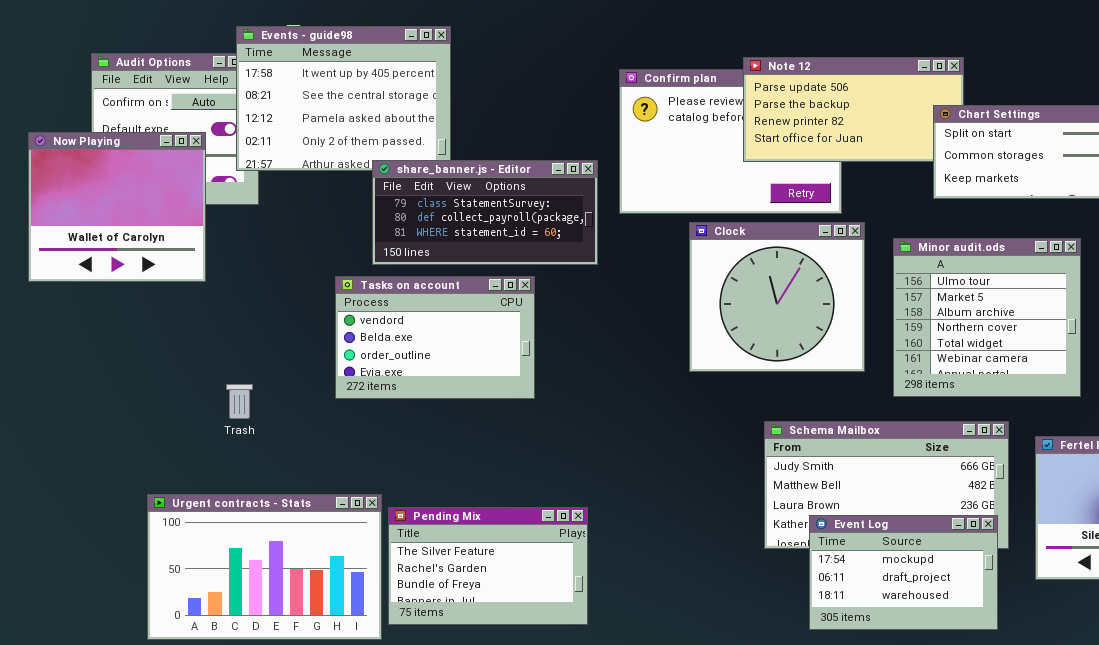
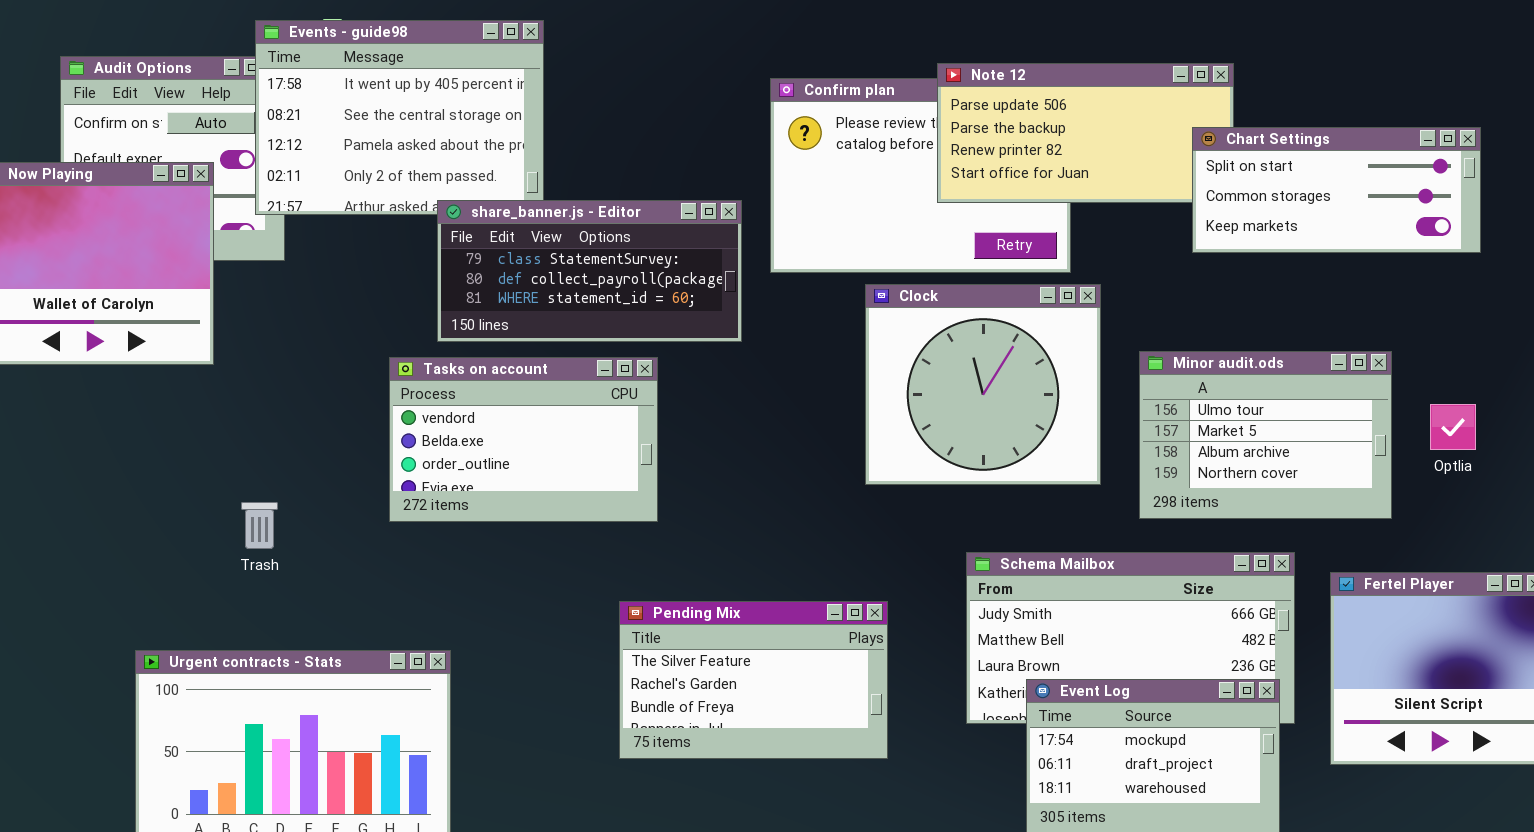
Minor audit.ods: [893,238,1081,397] -> [1139,351,1392,519], resized
Pending Mix: [388,507,588,625] -> [619,601,888,759], moved

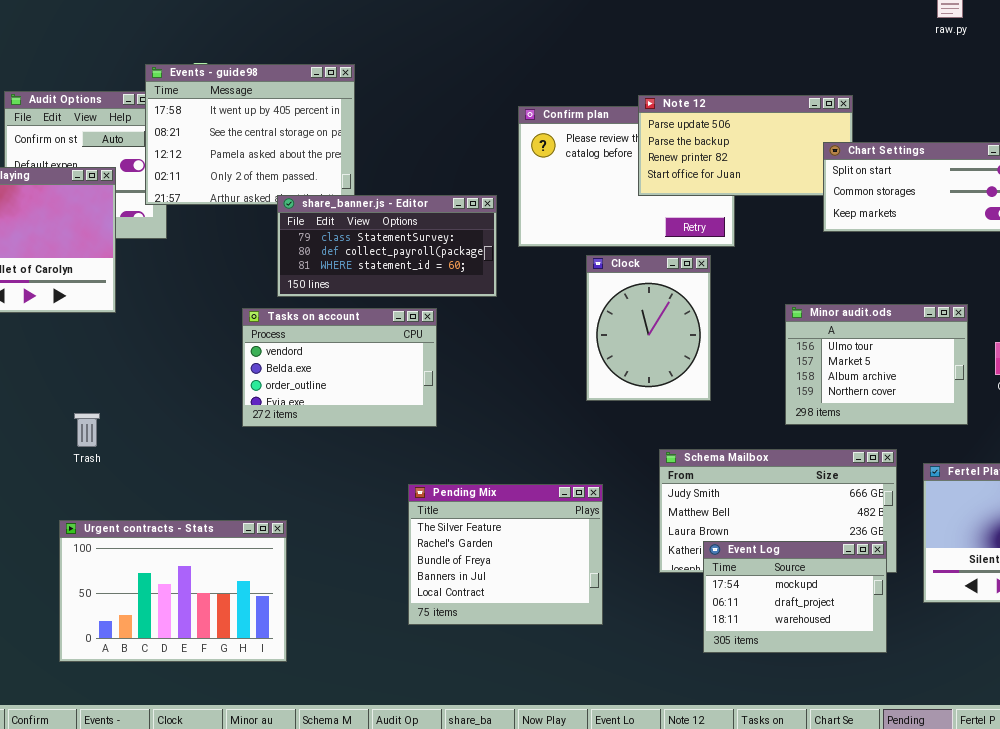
Clock: [865,284,1101,485] -> [586,255,711,401], resized
Trash: [241,502,278,549] -> [74,413,100,447], moved
Pending Mix: [619,601,888,759] -> [408,484,603,625], resized

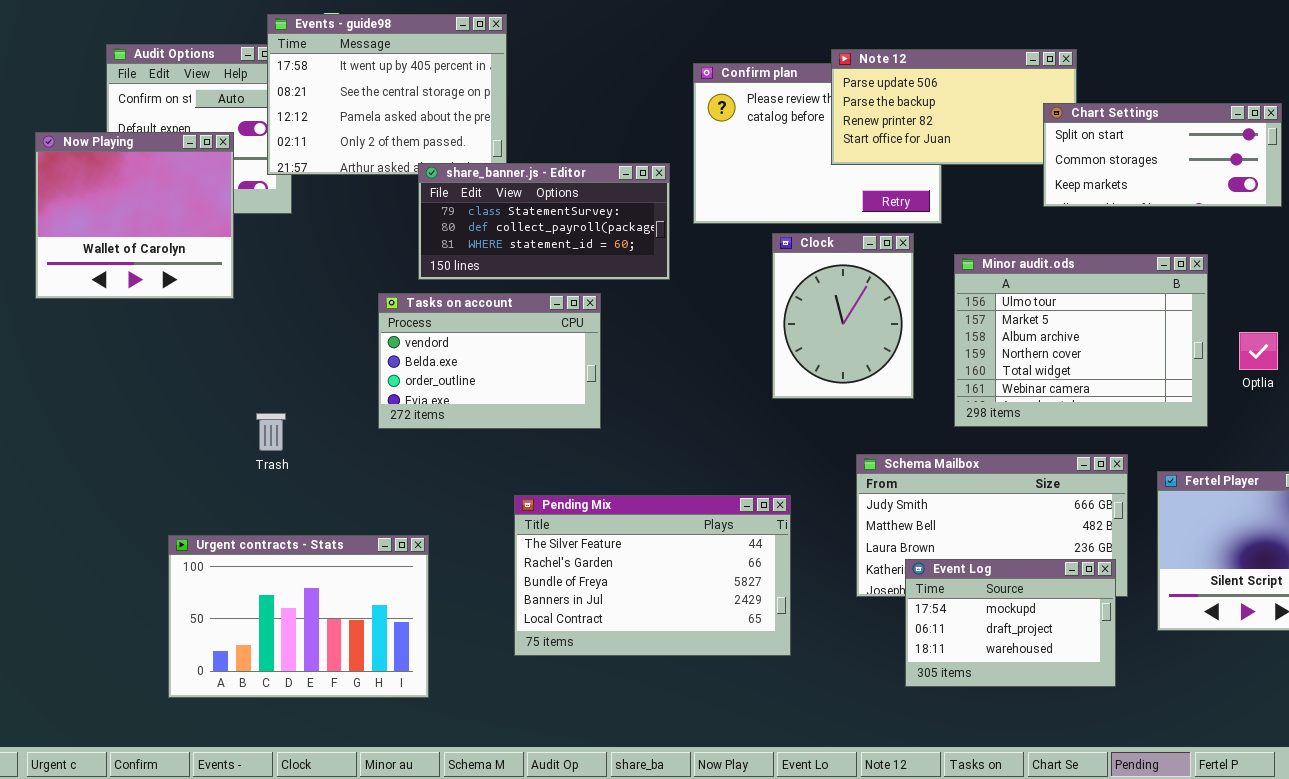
Minor audit.ods: [785,304,968,425] -> [954,254,1208,427], resized
Trash: [74,413,100,447] -> [256,413,286,451], moved
Pending Mix: [408,484,603,625] -> [514,495,791,656], resized

